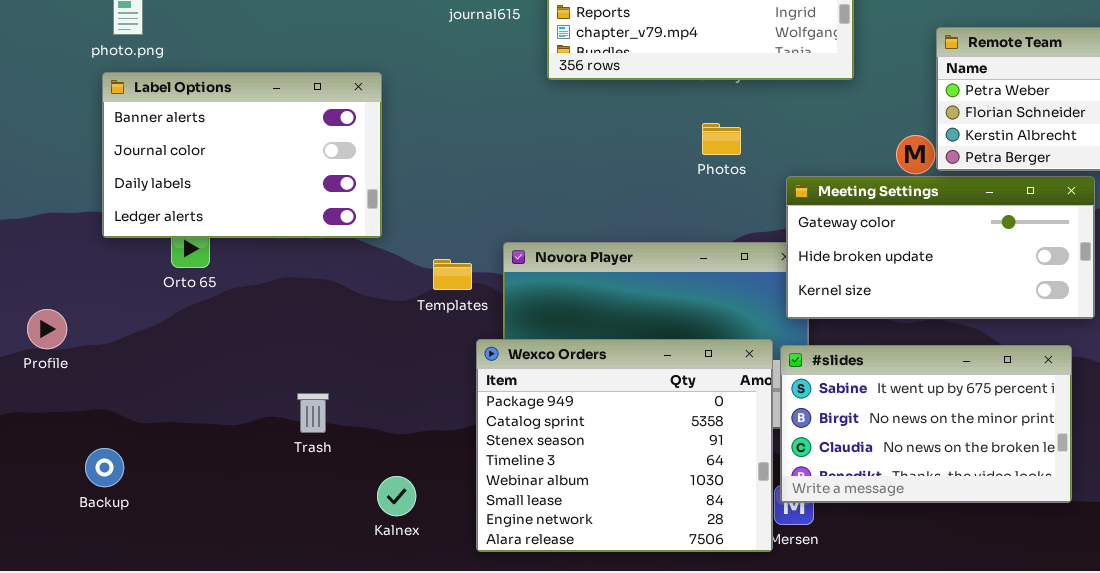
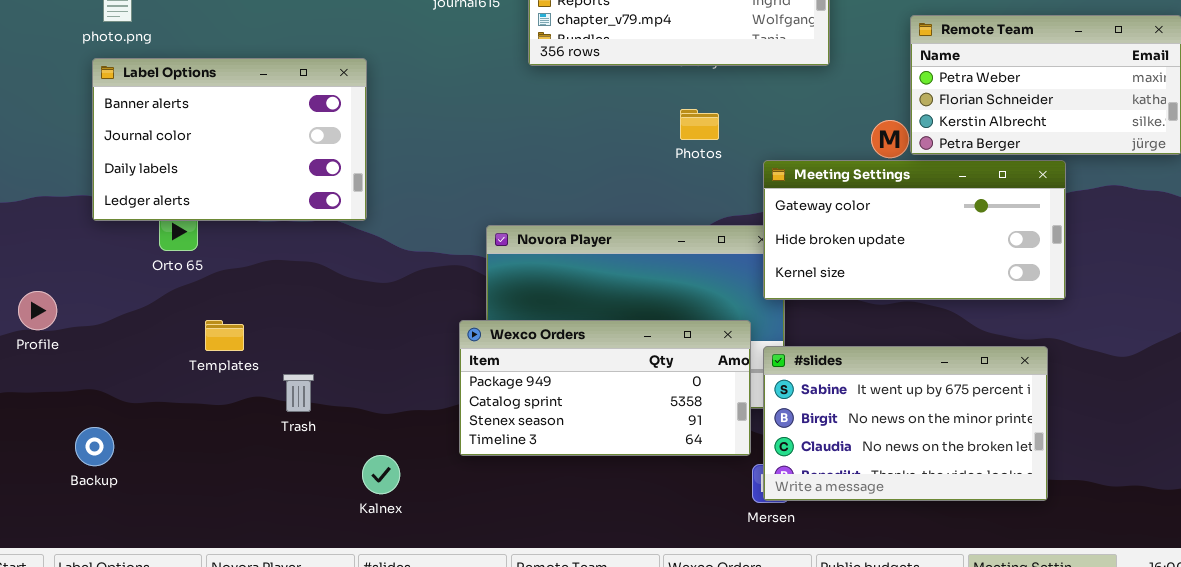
Templates: [433,259,472,290] -> [205,320,244,351], moved
Wexco Orders: [476,339,773,552] -> [459,320,751,456], resized
#slides: [780,345,1072,503] -> [763,346,1048,501], moved

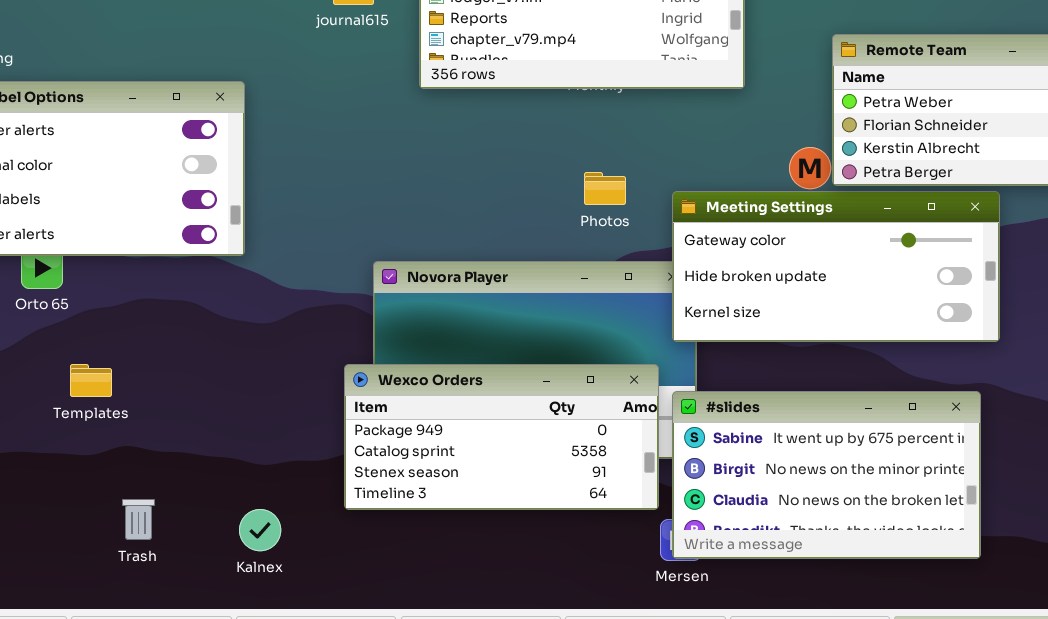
Photos: [680,109,719,140] -> [584,172,626,205], moved
Trash: [283,374,314,412] -> [122,499,155,540], moved

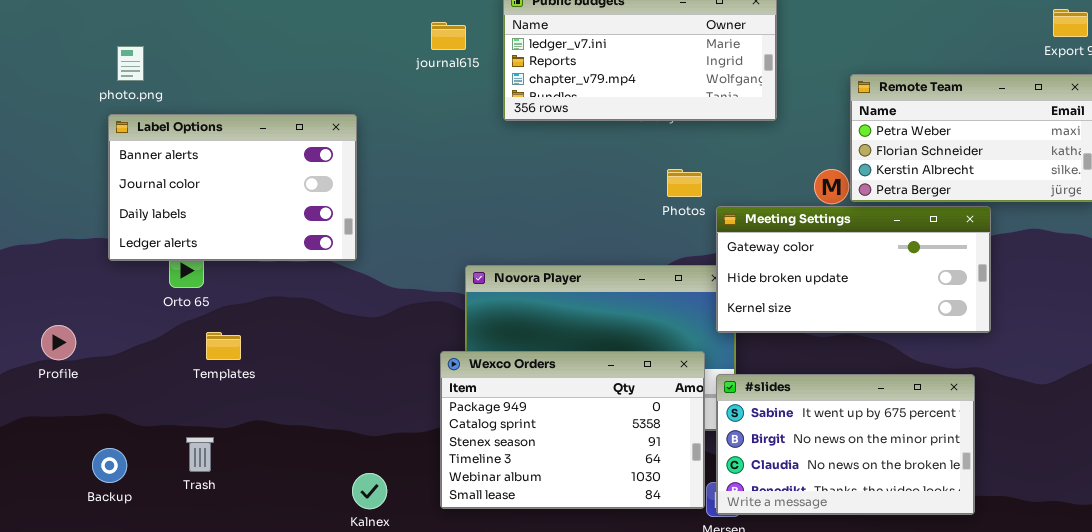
Photos: [584,172,626,205] -> [667,169,702,197], moved
Templates: [70,364,112,397] -> [206,332,241,360], moved
Wexco Orders: [344,364,659,510] -> [440,351,705,509], resized
Trash: [122,499,155,540] -> [186,437,214,472], moved

